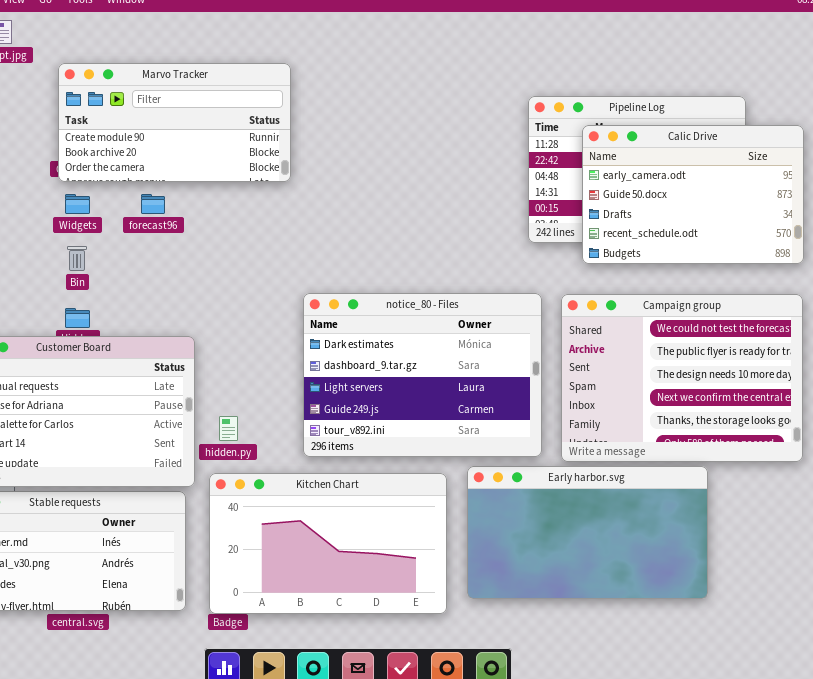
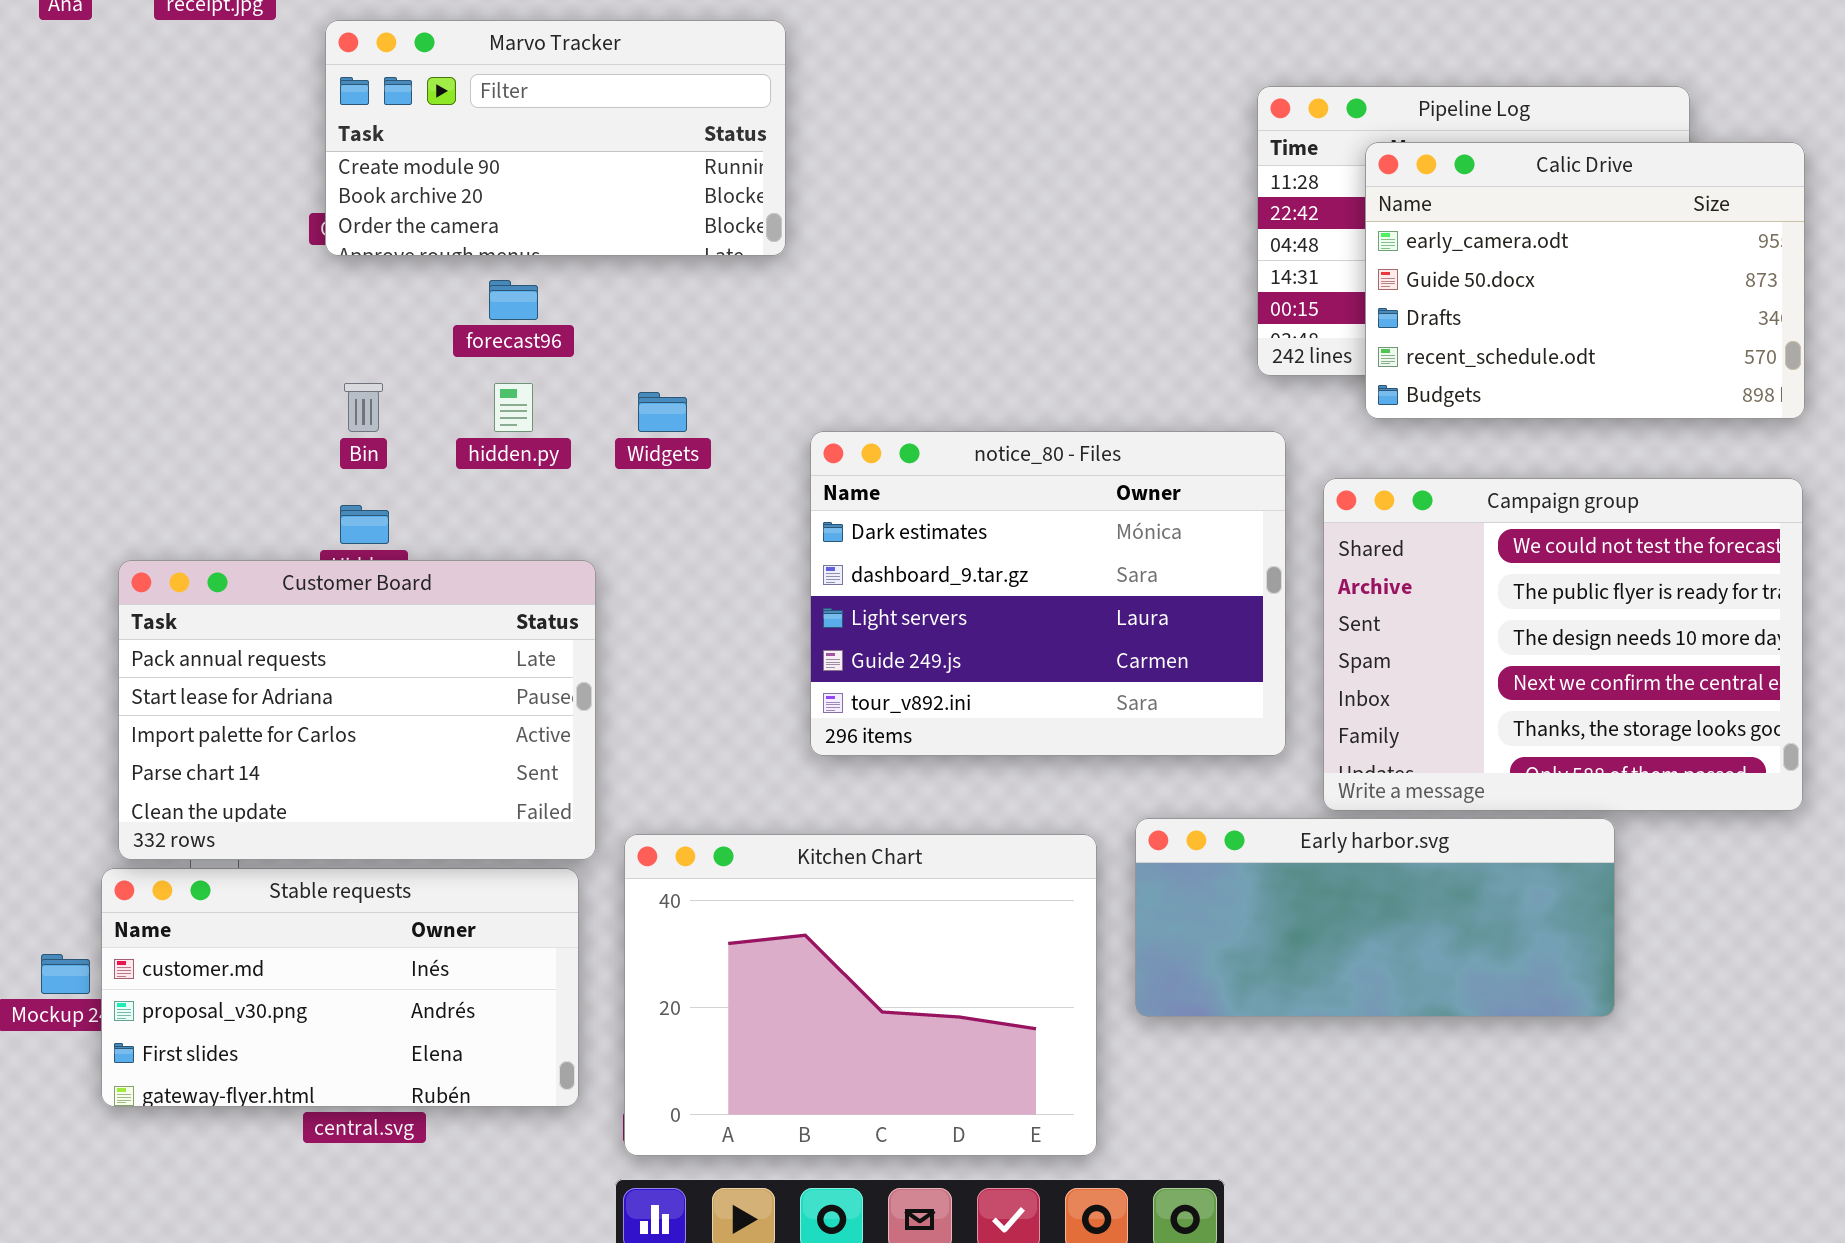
Widgets: [65,194,90,214] -> [638,392,687,432], moved
notice_80 - Files: [303,293,542,457] -> [810,431,1286,756], moved
hidden.py: [219,416,238,441] -> [494,383,533,432], moved
Early harbor.svg: [467,466,708,599] -> [1135,818,1615,1017], resized
Kitchen Chart: [209,473,447,614] -> [624,834,1097,1156], resized

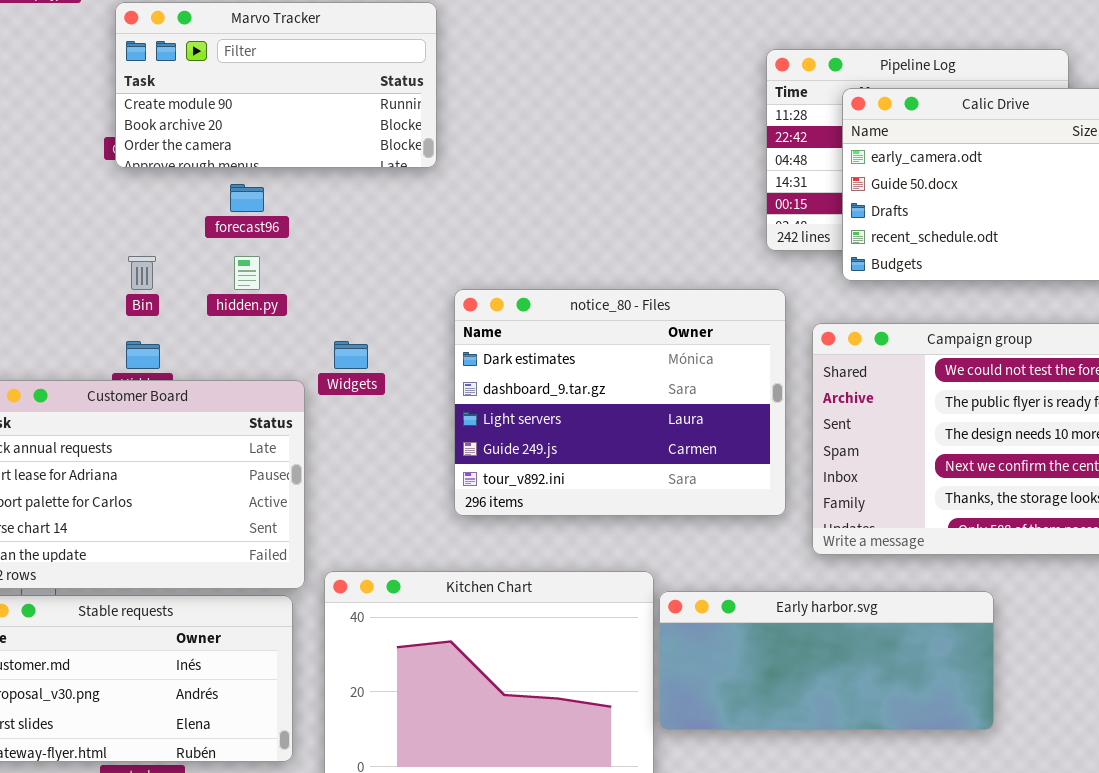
Widgets: [638,392,687,432] -> [334,341,368,369], moved
Early harbor.svg: [1135,818,1615,1017] -> [659,591,994,730], moved

